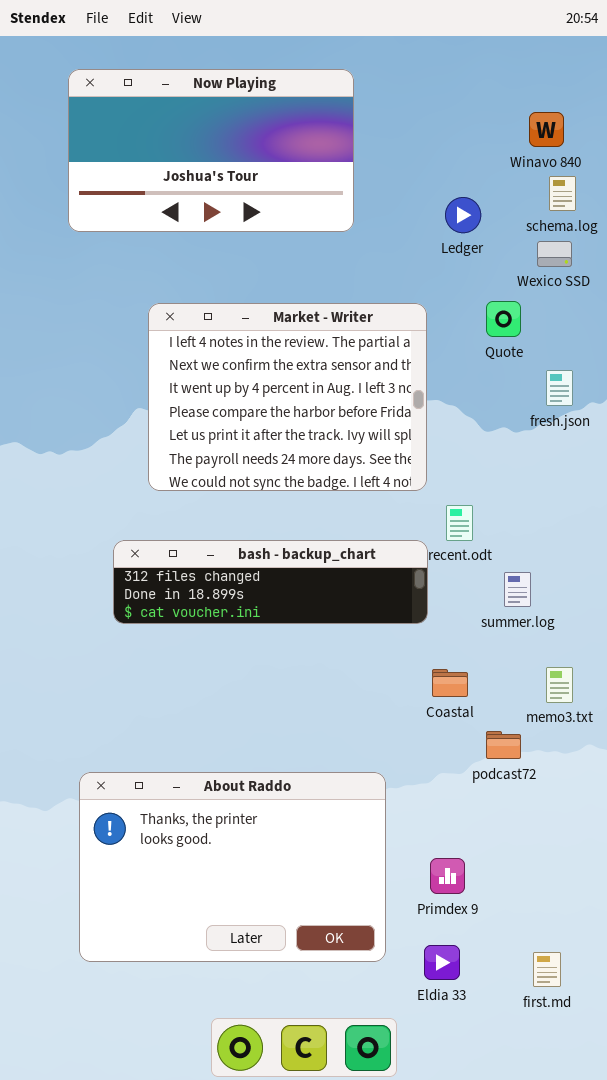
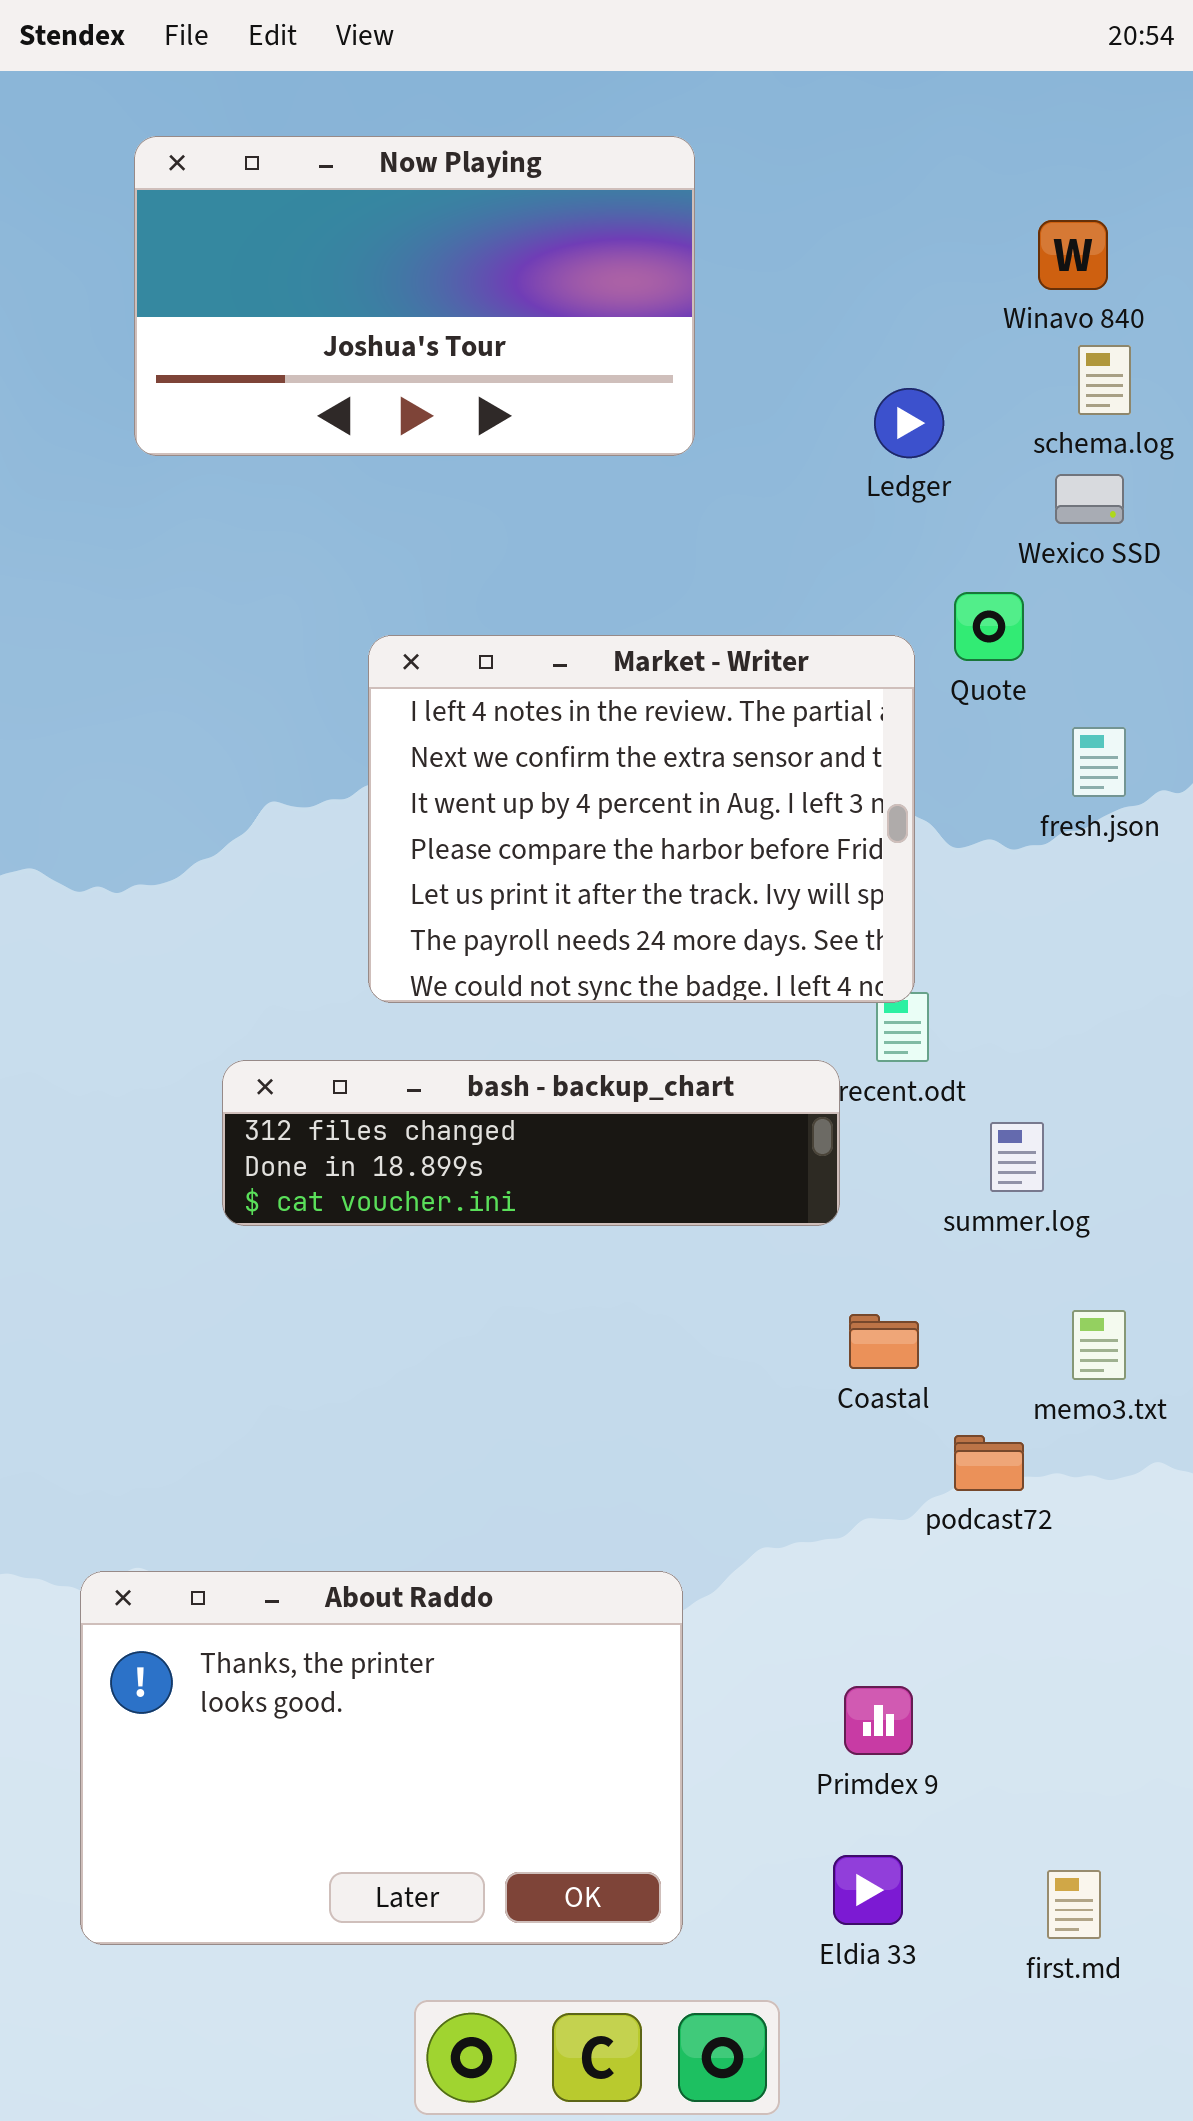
Market - Writer: [148,303,427,491] -> [368,635,915,1003], moved
About Raddo: [79,772,386,962] -> [80,1571,683,1945], moved

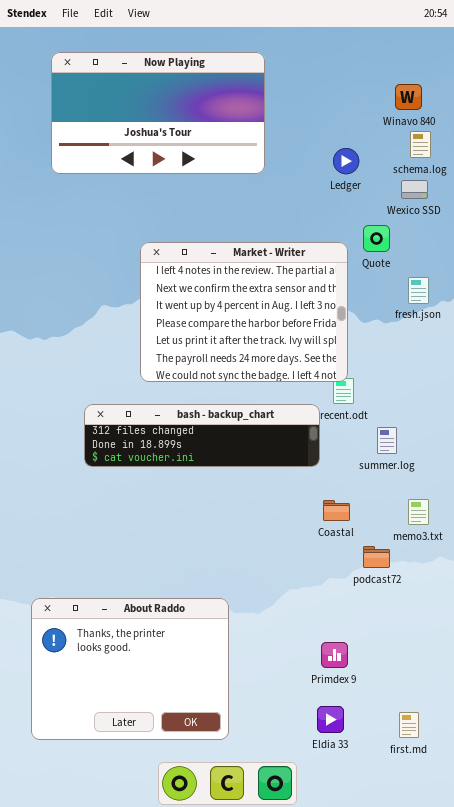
About Raddo: [80,1571,683,1945] -> [31,598,229,740], resized

